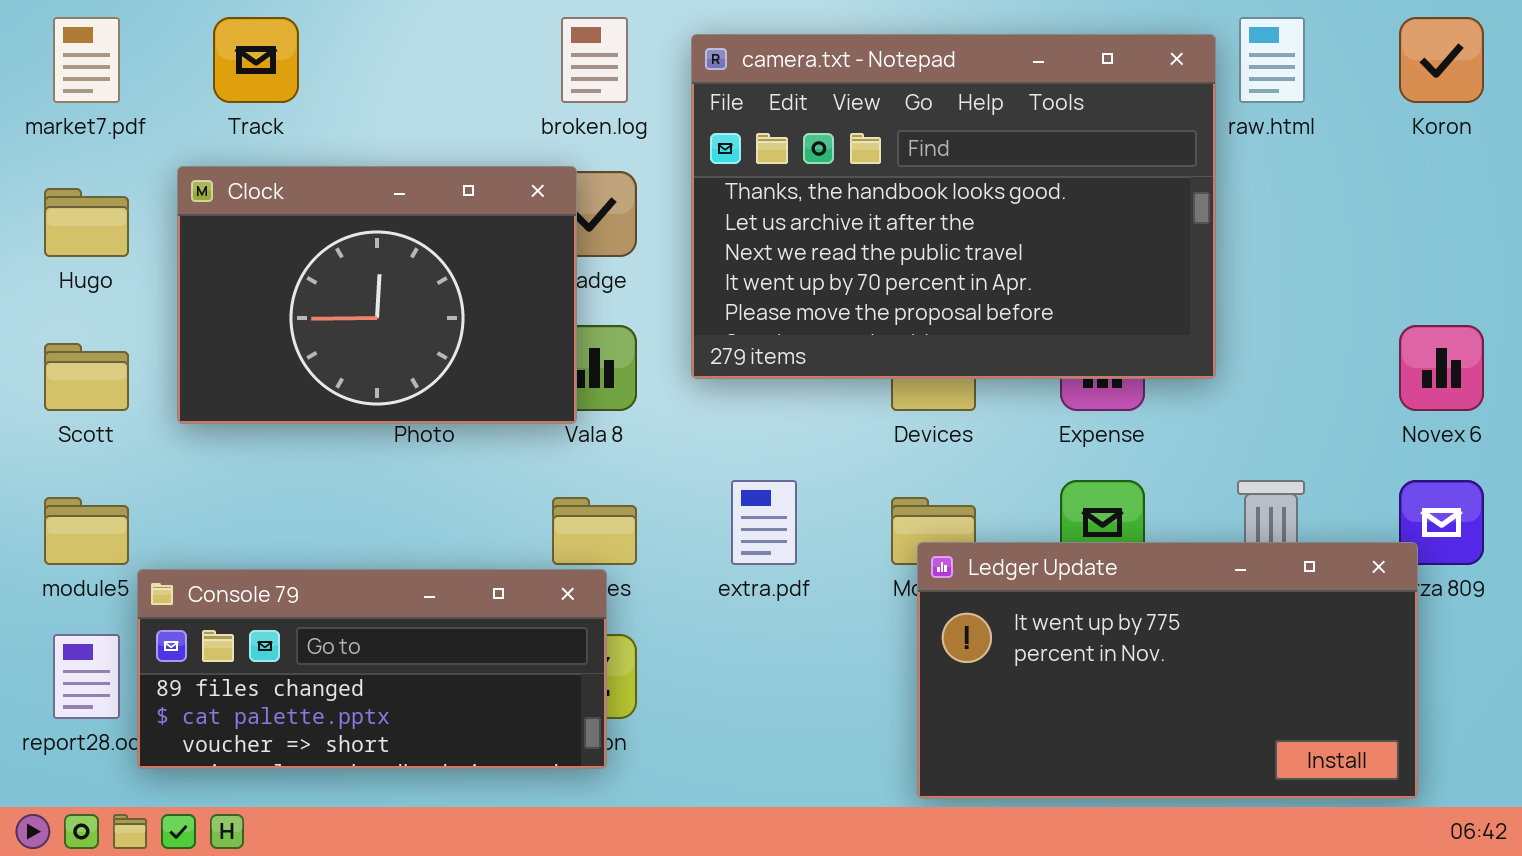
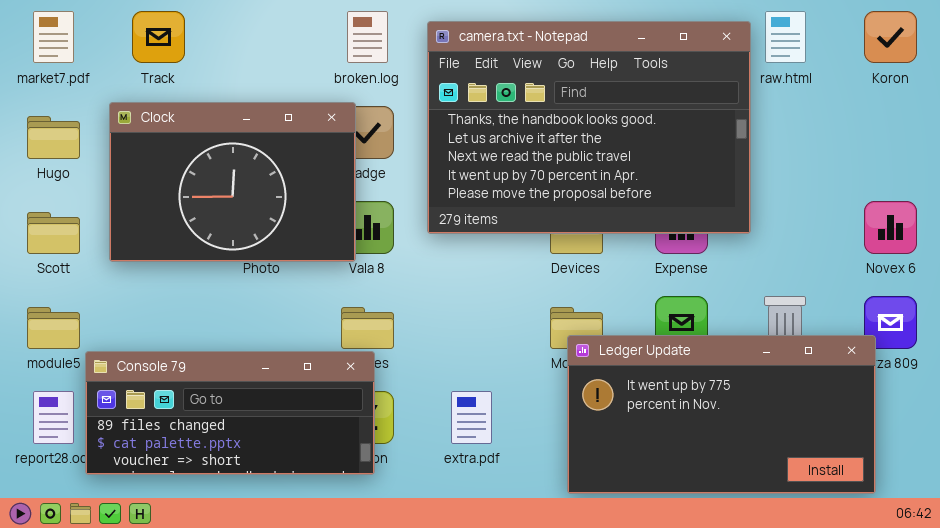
extra.pdf: [731,480,797,565] -> [451,391,492,444], moved

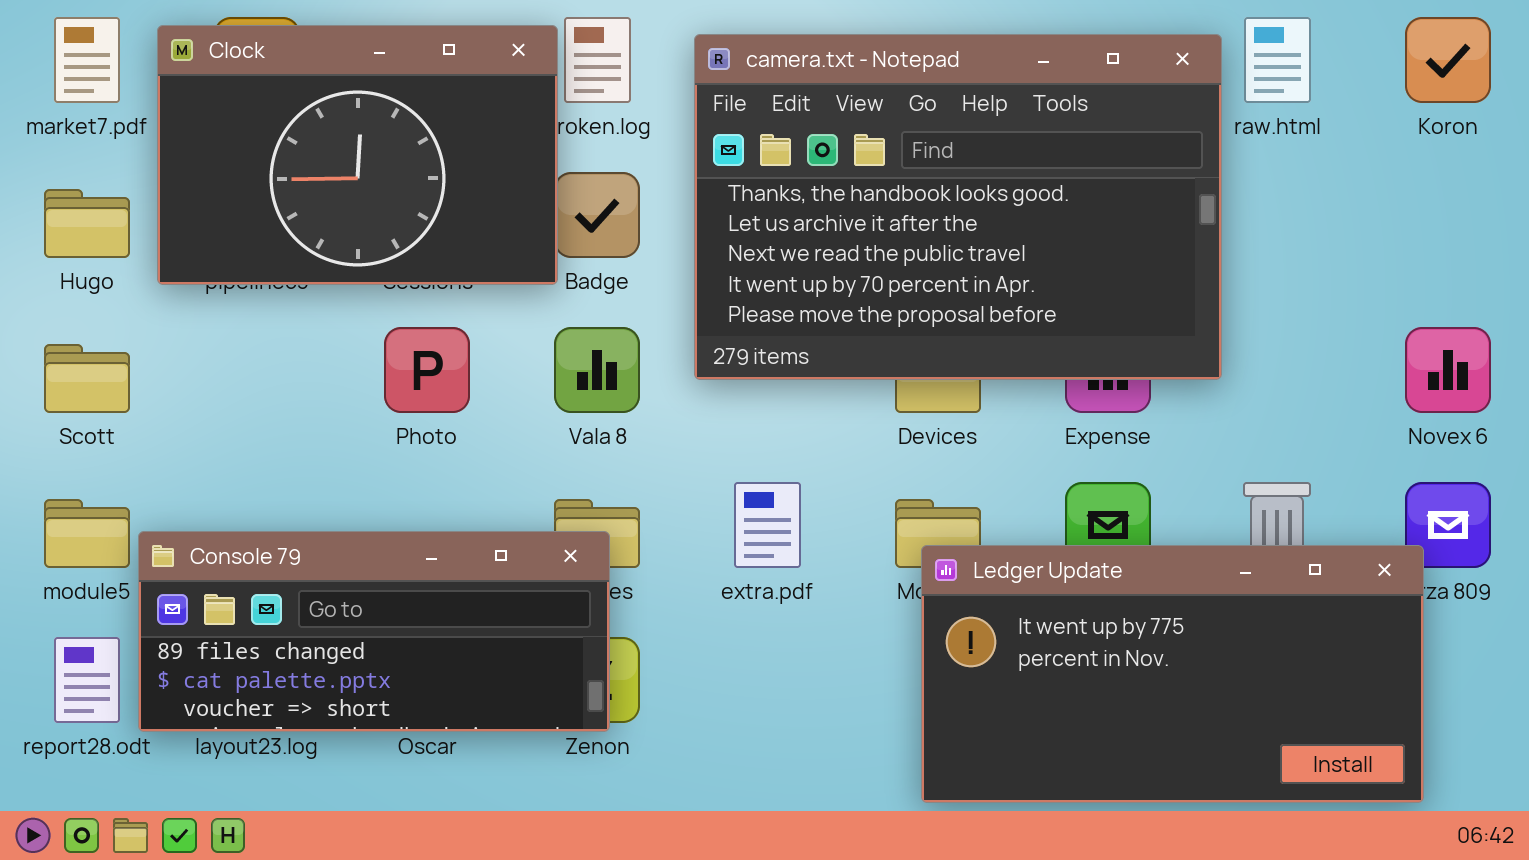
Clock: [109,102,356,262] -> [157,25,558,285], moved
Console 79: [85,351,375,475] -> [138,531,610,732], moved
extra.pdf: [451,391,492,444] -> [734,482,801,568], moved

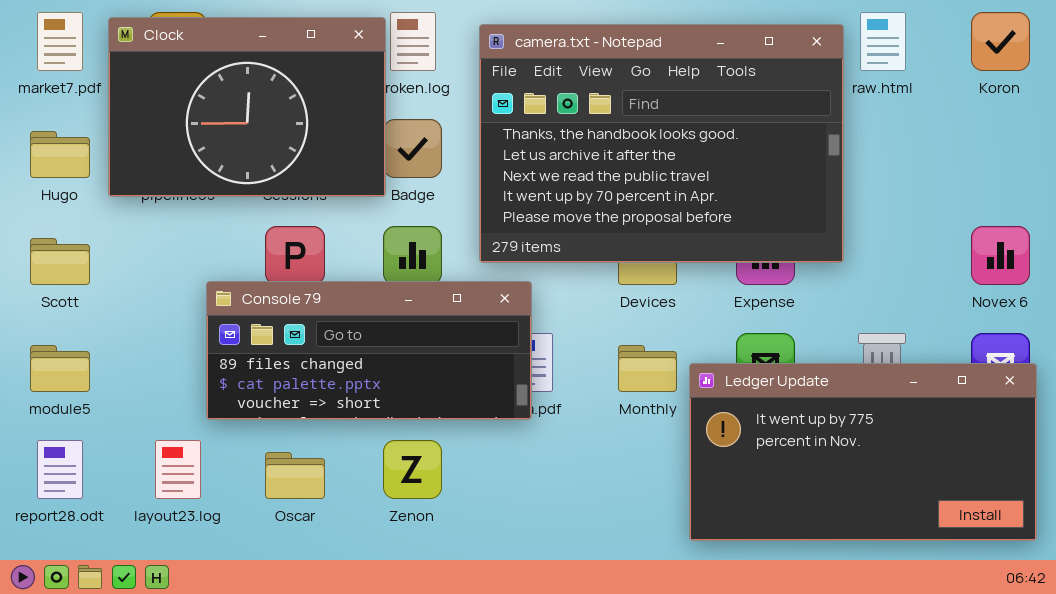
Console 79: [138,531,610,732] -> [206,281,532,420], moved
Ledger Update: [921,545,1424,803] -> [689,363,1037,541], moved

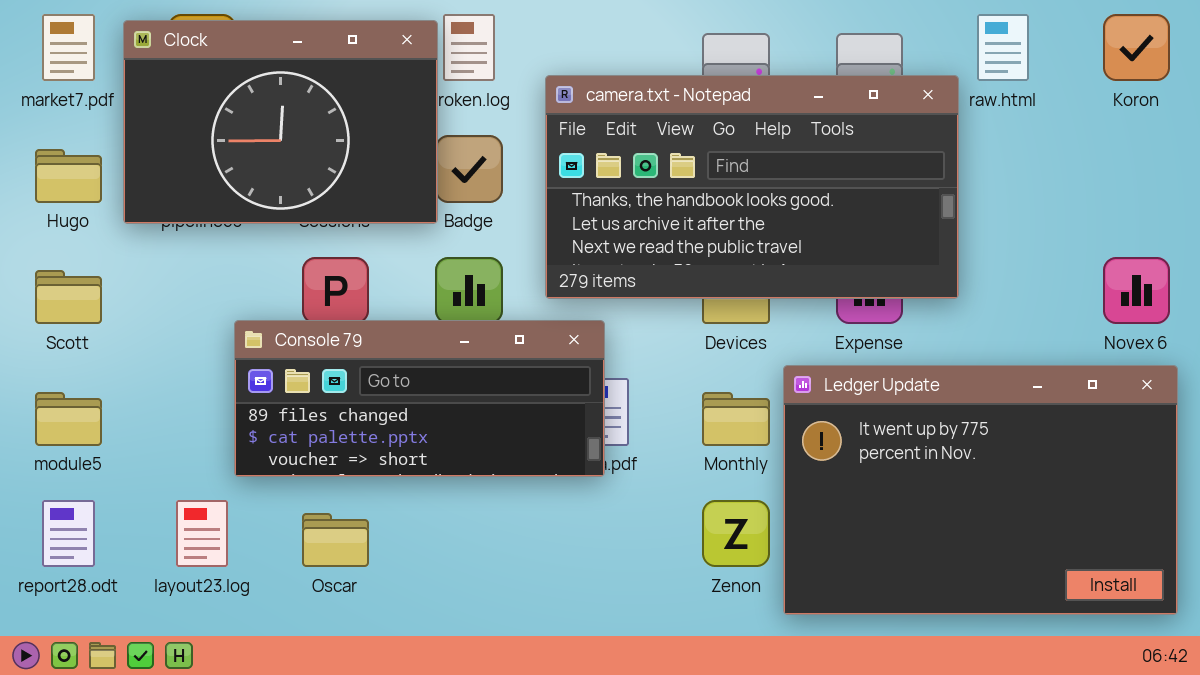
camera.txt - Notepad: [479,24,844,263] -> [545,75,959,299], resized
Ledger Update: [689,363,1037,541] -> [783,365,1178,615], resized
Zenon: [383,440,442,499] -> [702,500,770,567], moved

